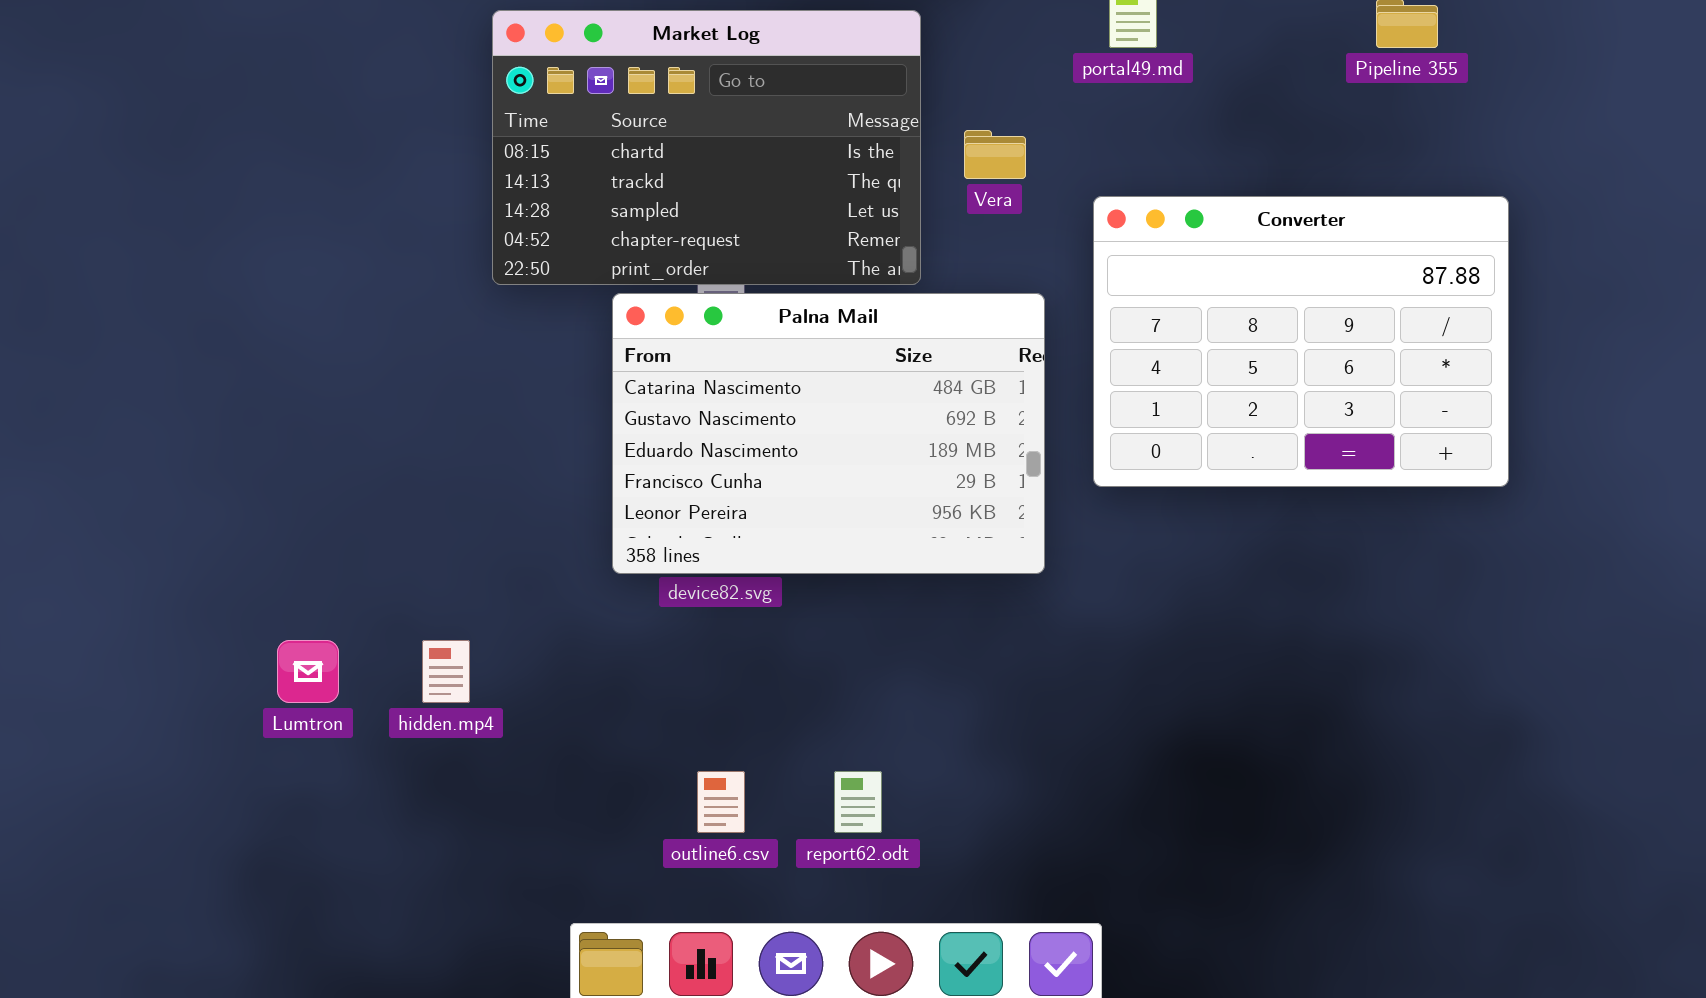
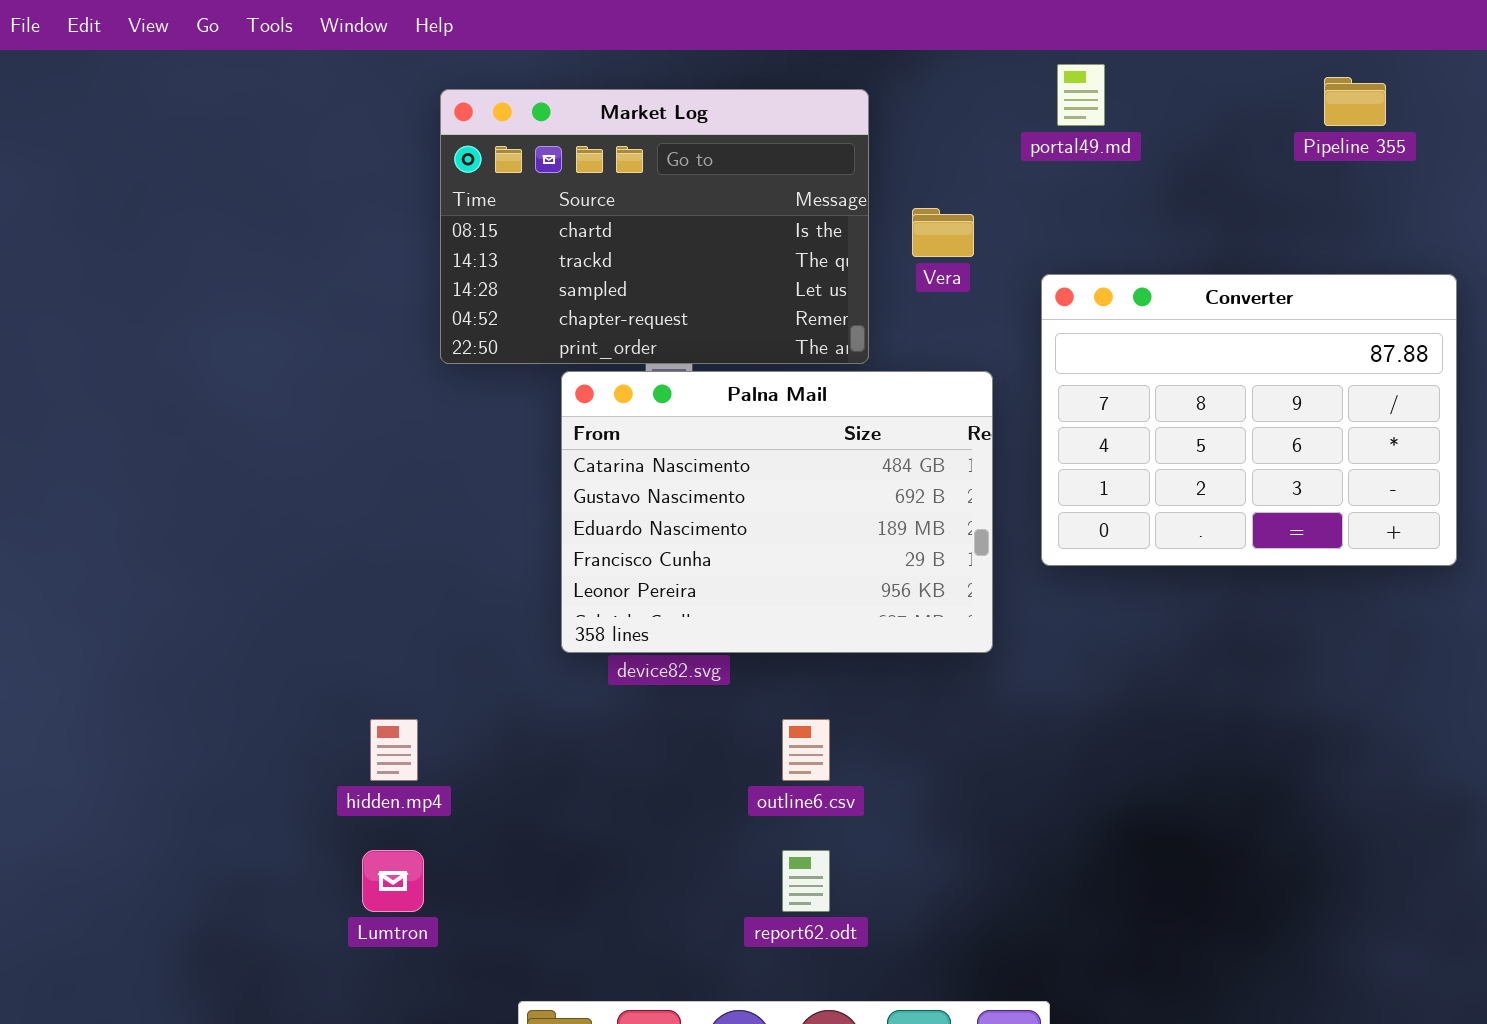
Lumtron: [277,640,339,703] -> [362,850,424,912], moved
outline6.csv: [697,771,745,833] -> [782,719,830,781], moved

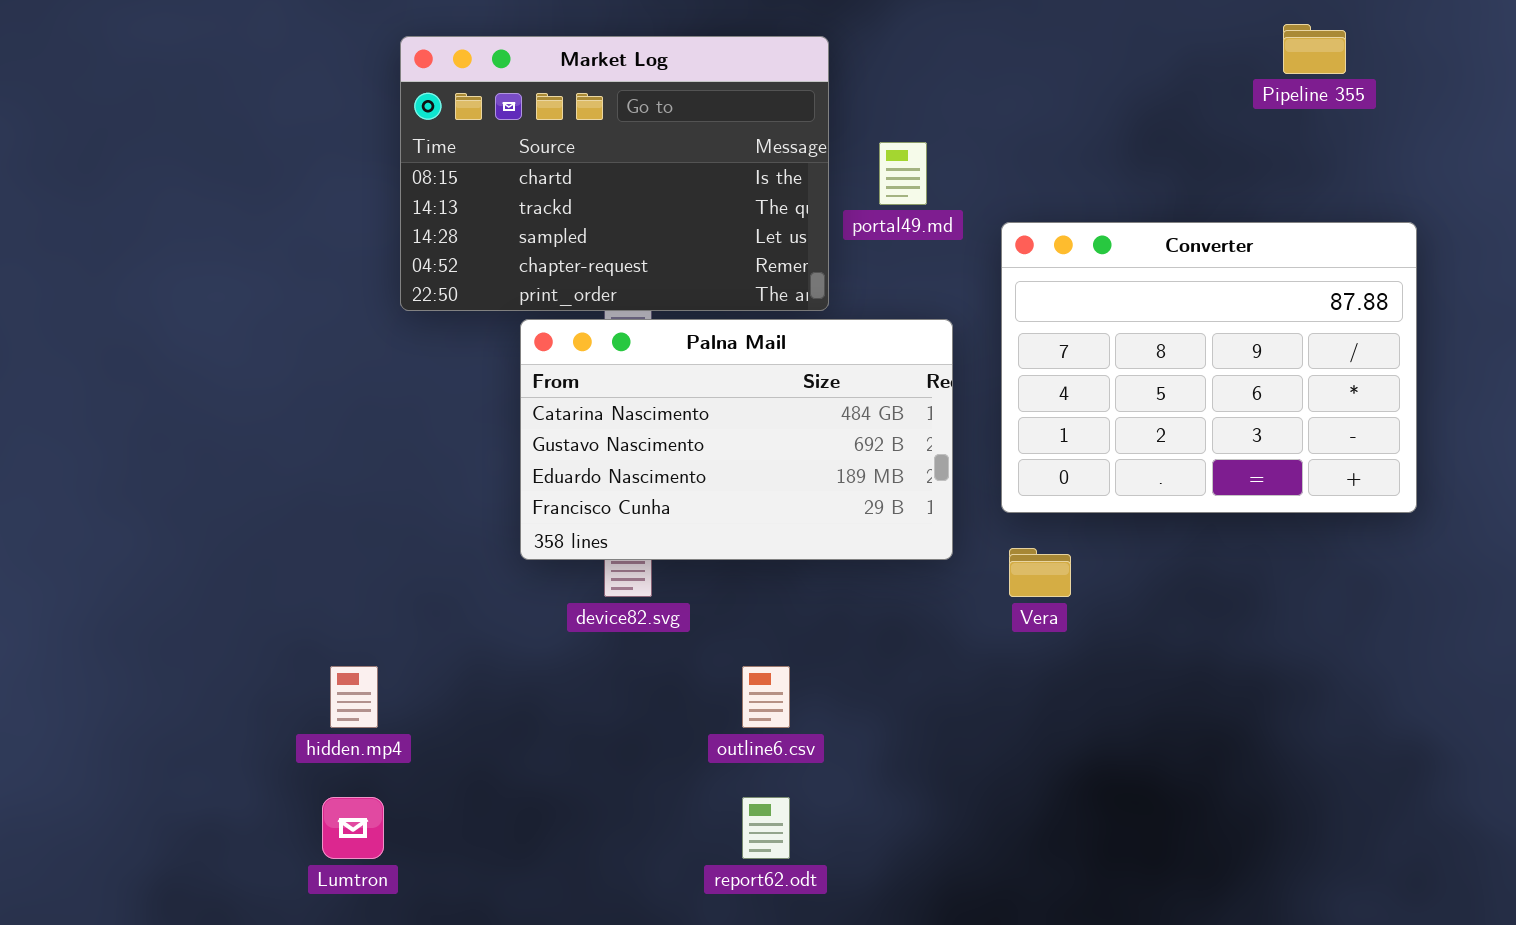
portal49.md: [1057,64,1105,126] -> [879,142,927,205], moved
Vera: [912,208,974,257] -> [1009,548,1071,597], moved
Palna Mail: [561,371,993,653] -> [520,319,953,560], resized

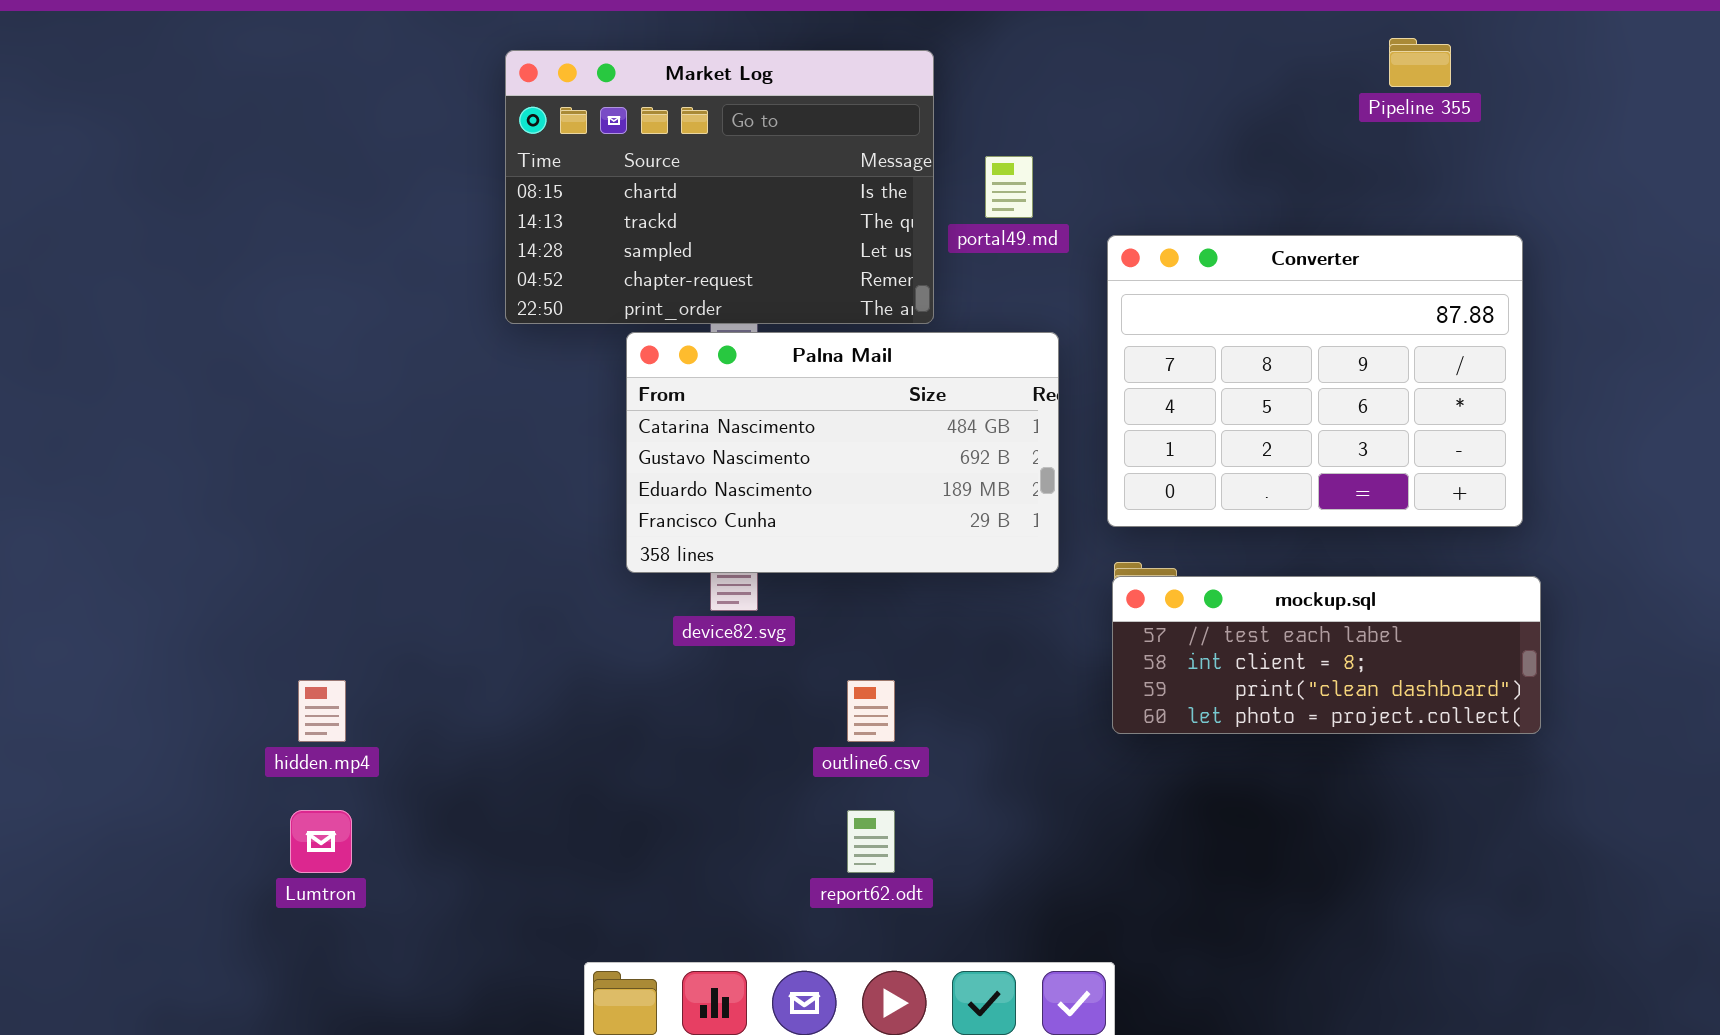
mockup.sql: none -> [1112,576,1541,734], opened
hidden.mp4: [330,666,378,728] -> [298,680,346,742], moved
Lumtron: [322,797,384,859] -> [290,810,352,873], moved

